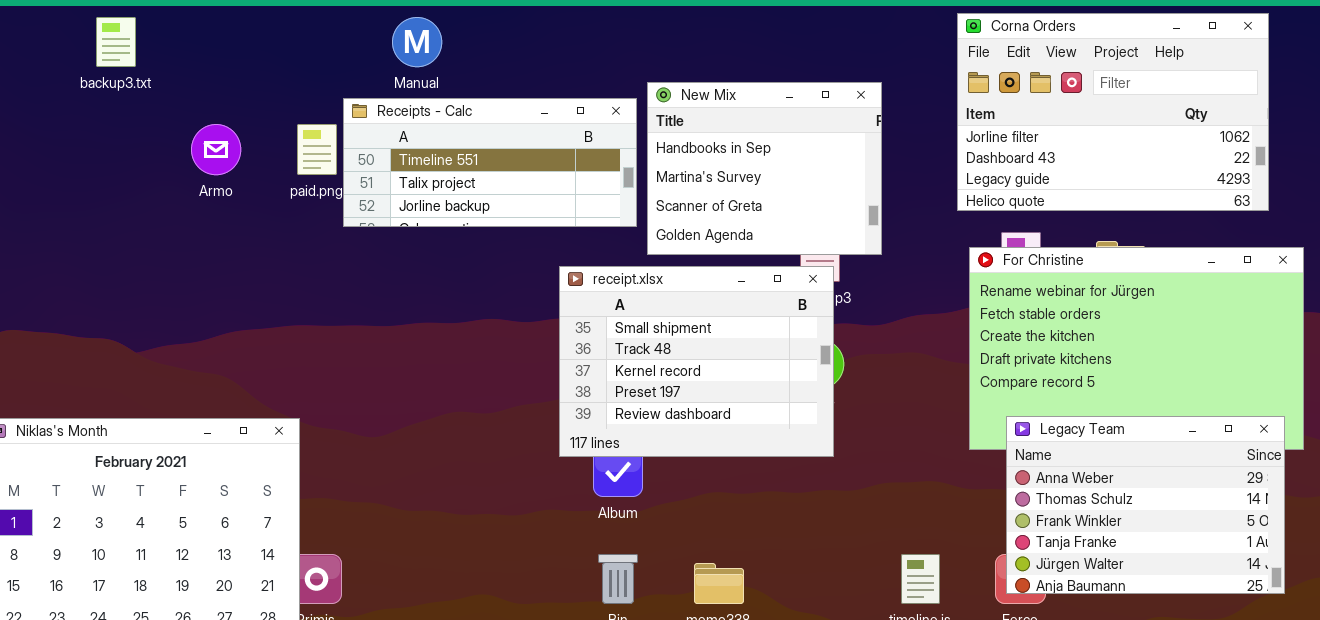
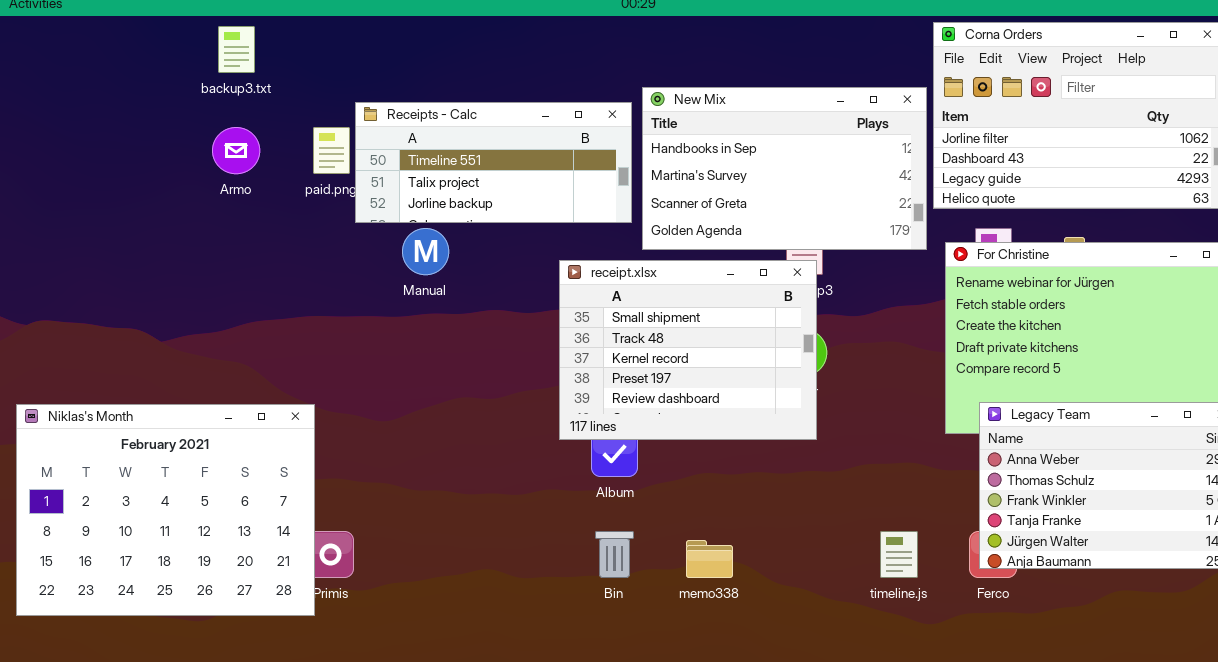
backup3.txt: [96,17,136,67] -> [218,26,255,73], moved
Manual: [392,17,442,67] -> [402,228,449,275], moved
New Mix: [647,82,882,255] -> [642,87,927,250], resized

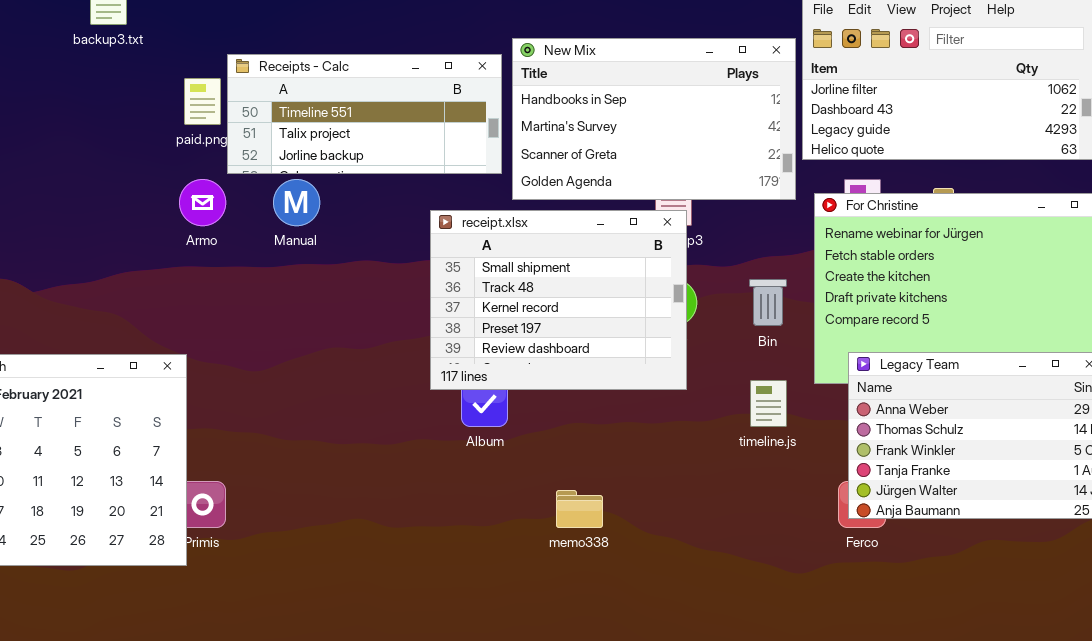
Armo: [212,127,260,174] -> [179,179,226,226], moved
Bin: [595,531,634,578] -> [749,279,787,326], moved
timeline.js: [880,531,918,578] -> [750,380,787,427], moved

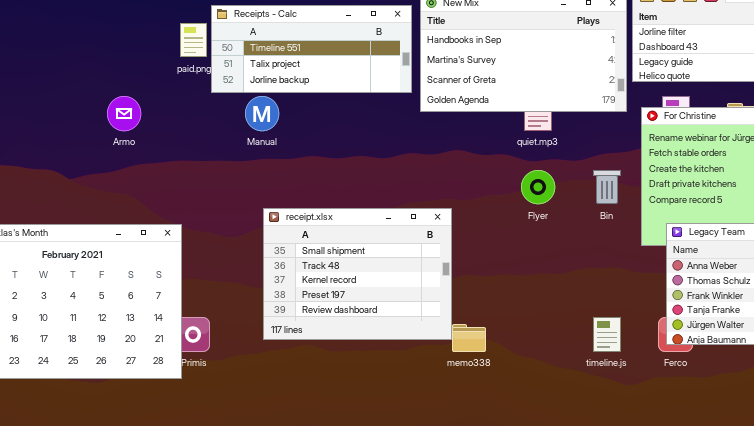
Armo: [179,179,226,226] -> [107,96,141,131], moved
receipt.xlsx: [430,210,687,390] -> [263,208,452,340], moved
timeline.js: [750,380,787,427] -> [593,317,621,352], moved

